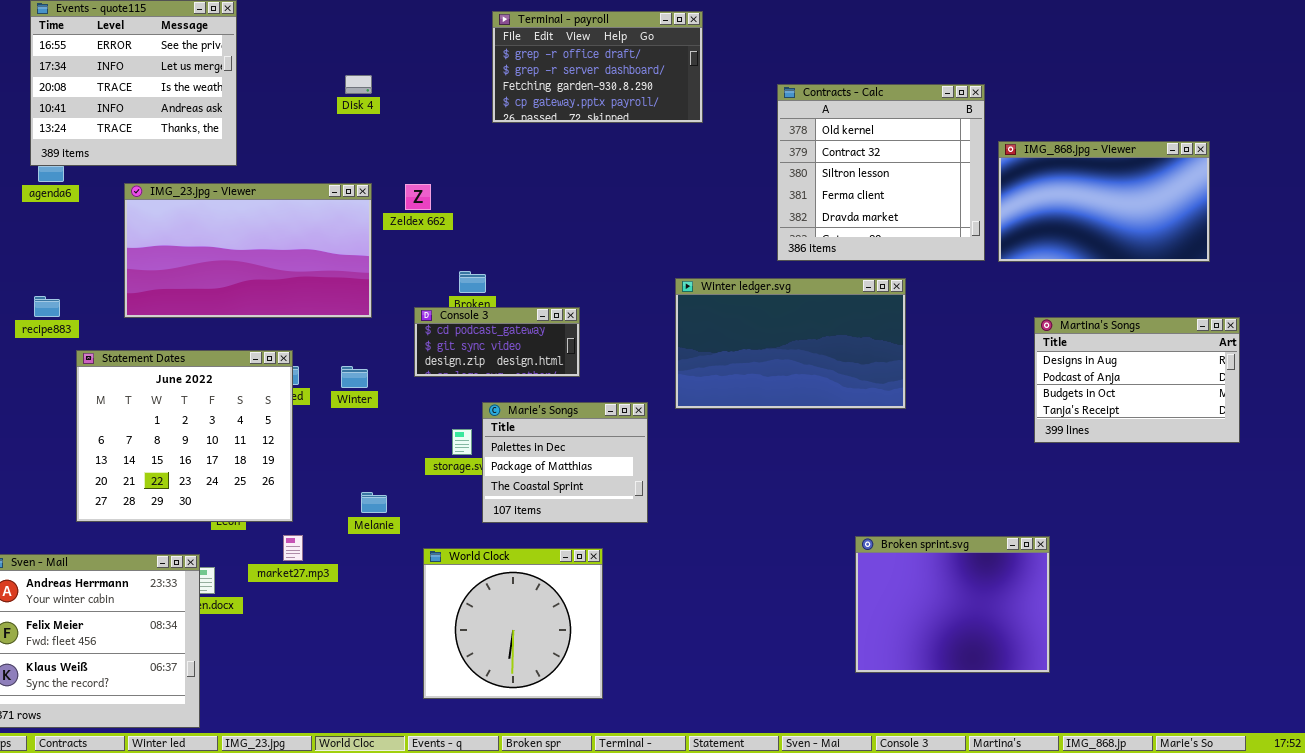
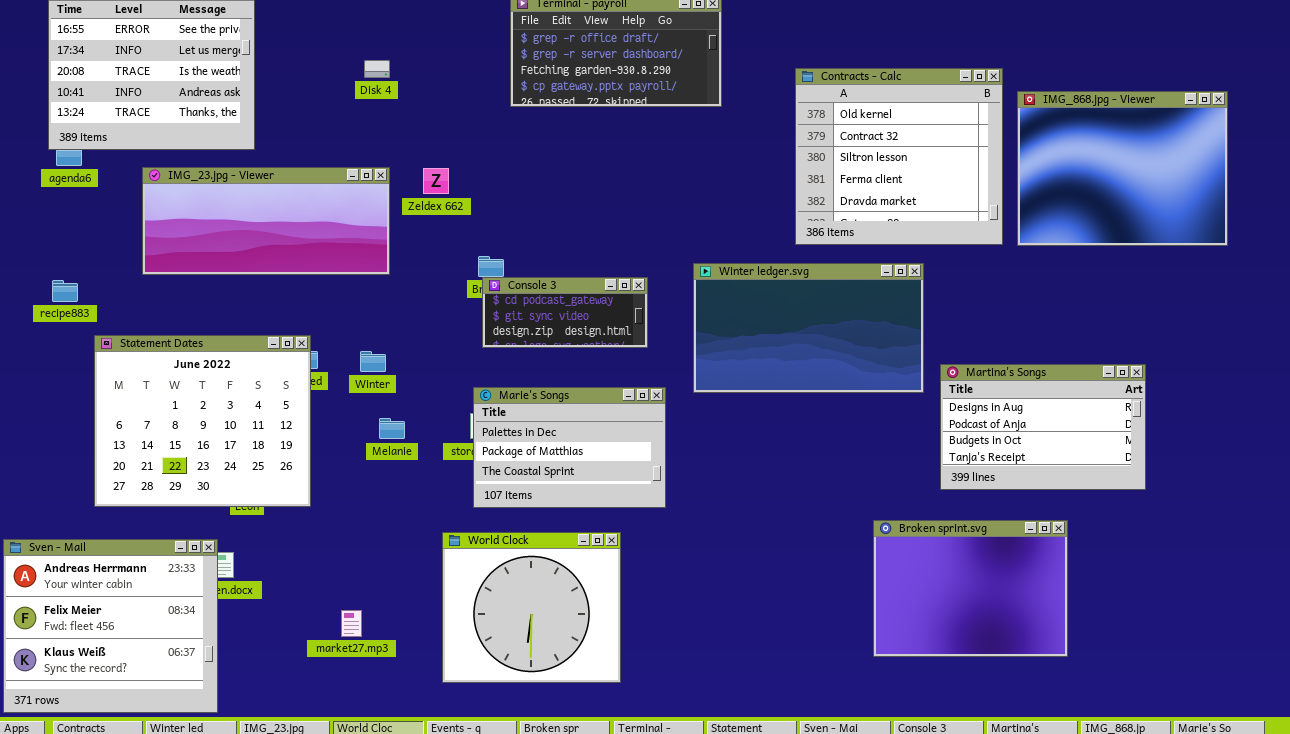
IMG_868.jpg - Viewer: [998,141,1210,262] -> [1017,91,1228,246], resized
IMG_23.jpg - Viewer: [124,183,372,318] -> [142,167,390,275], resized
Console 3: [414,307,580,377] -> [482,277,648,348], moved
Martina's Songs: [1034,317,1240,443] -> [940,364,1146,490], moved
Marie's Songs: [482,402,648,523] -> [473,387,666,508], resized
Melanie: [361,492,387,513] -> [379,418,405,439], moved
market27.mp3: [283,535,303,561] -> [341,610,362,637], moved

